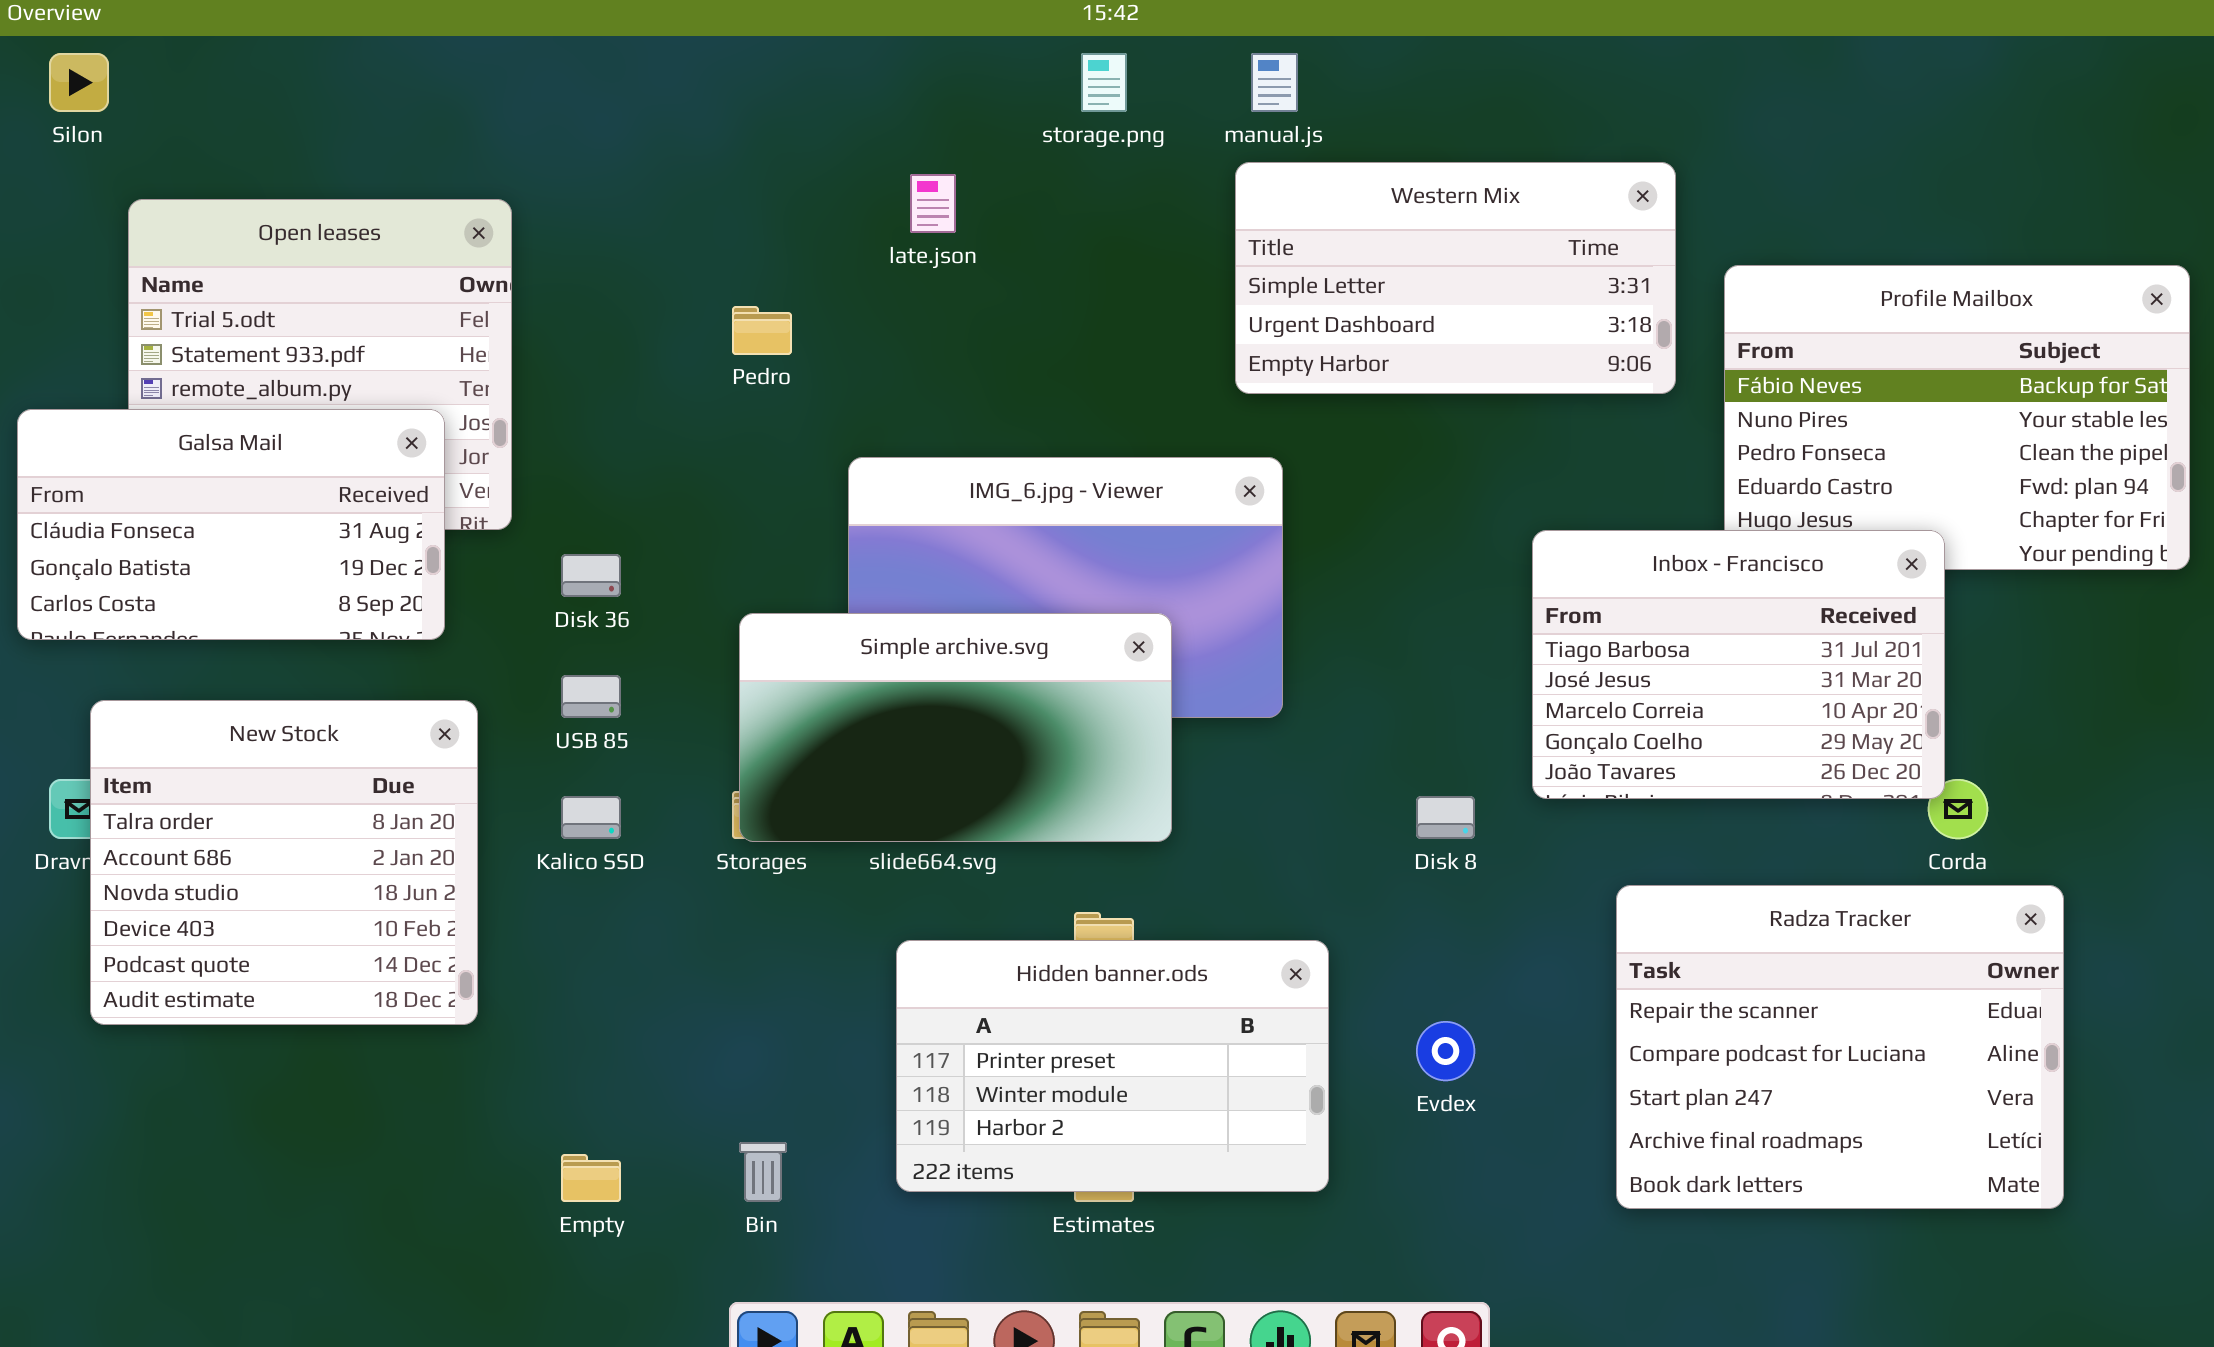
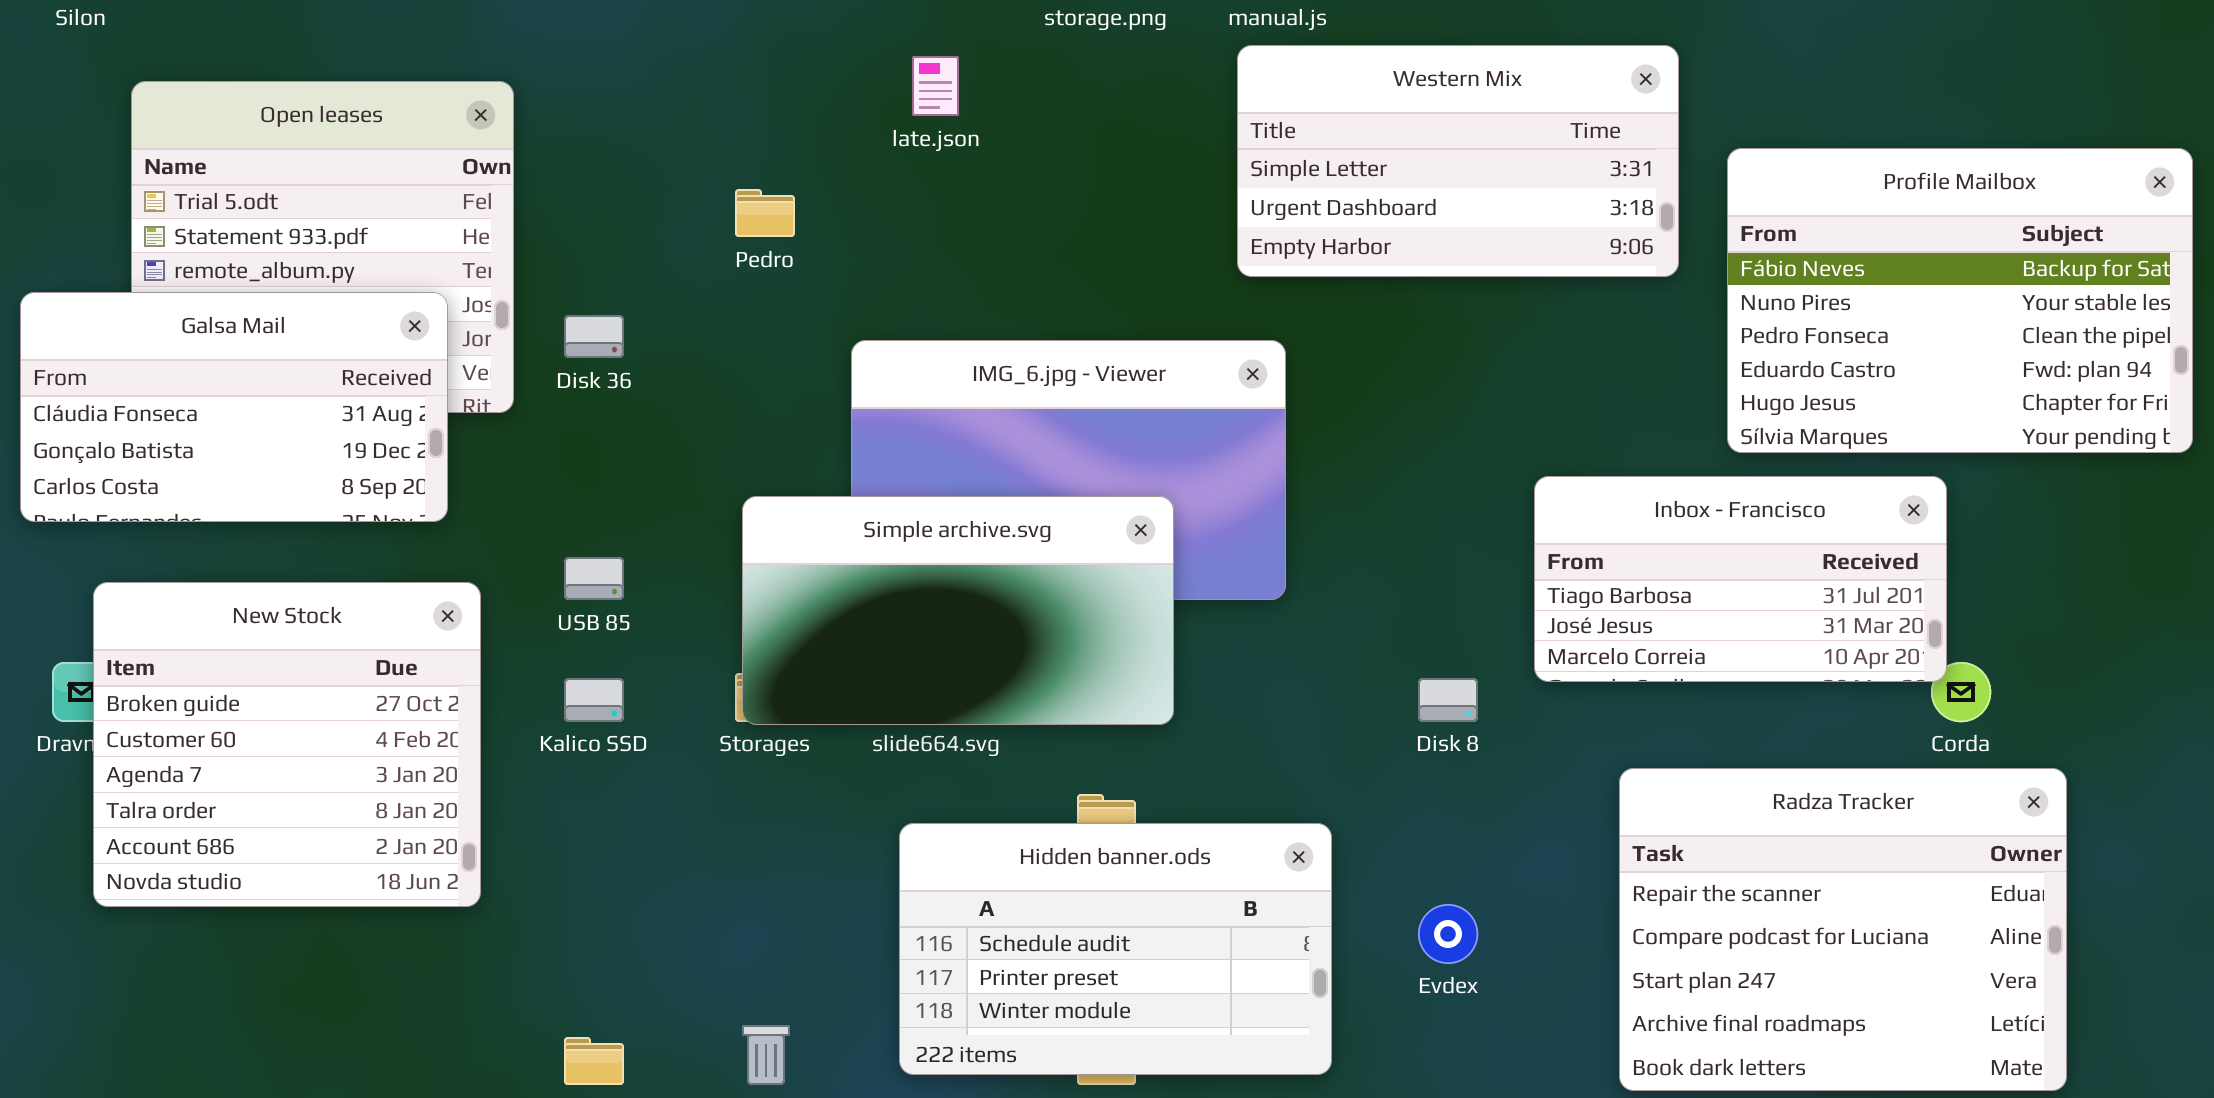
Inbox - Francisco: [1532,530,1945,799] -> [1534,476,1947,682], resized
Disk 36: [561,554,621,597] -> [564,315,624,358], moved
New Stock: [90,700,478,1025] -> [93,582,481,907], scrolled up 3 rows
Hidden banner.ods: [896,940,1329,1192] -> [899,823,1332,1075], scrolled up 1 row

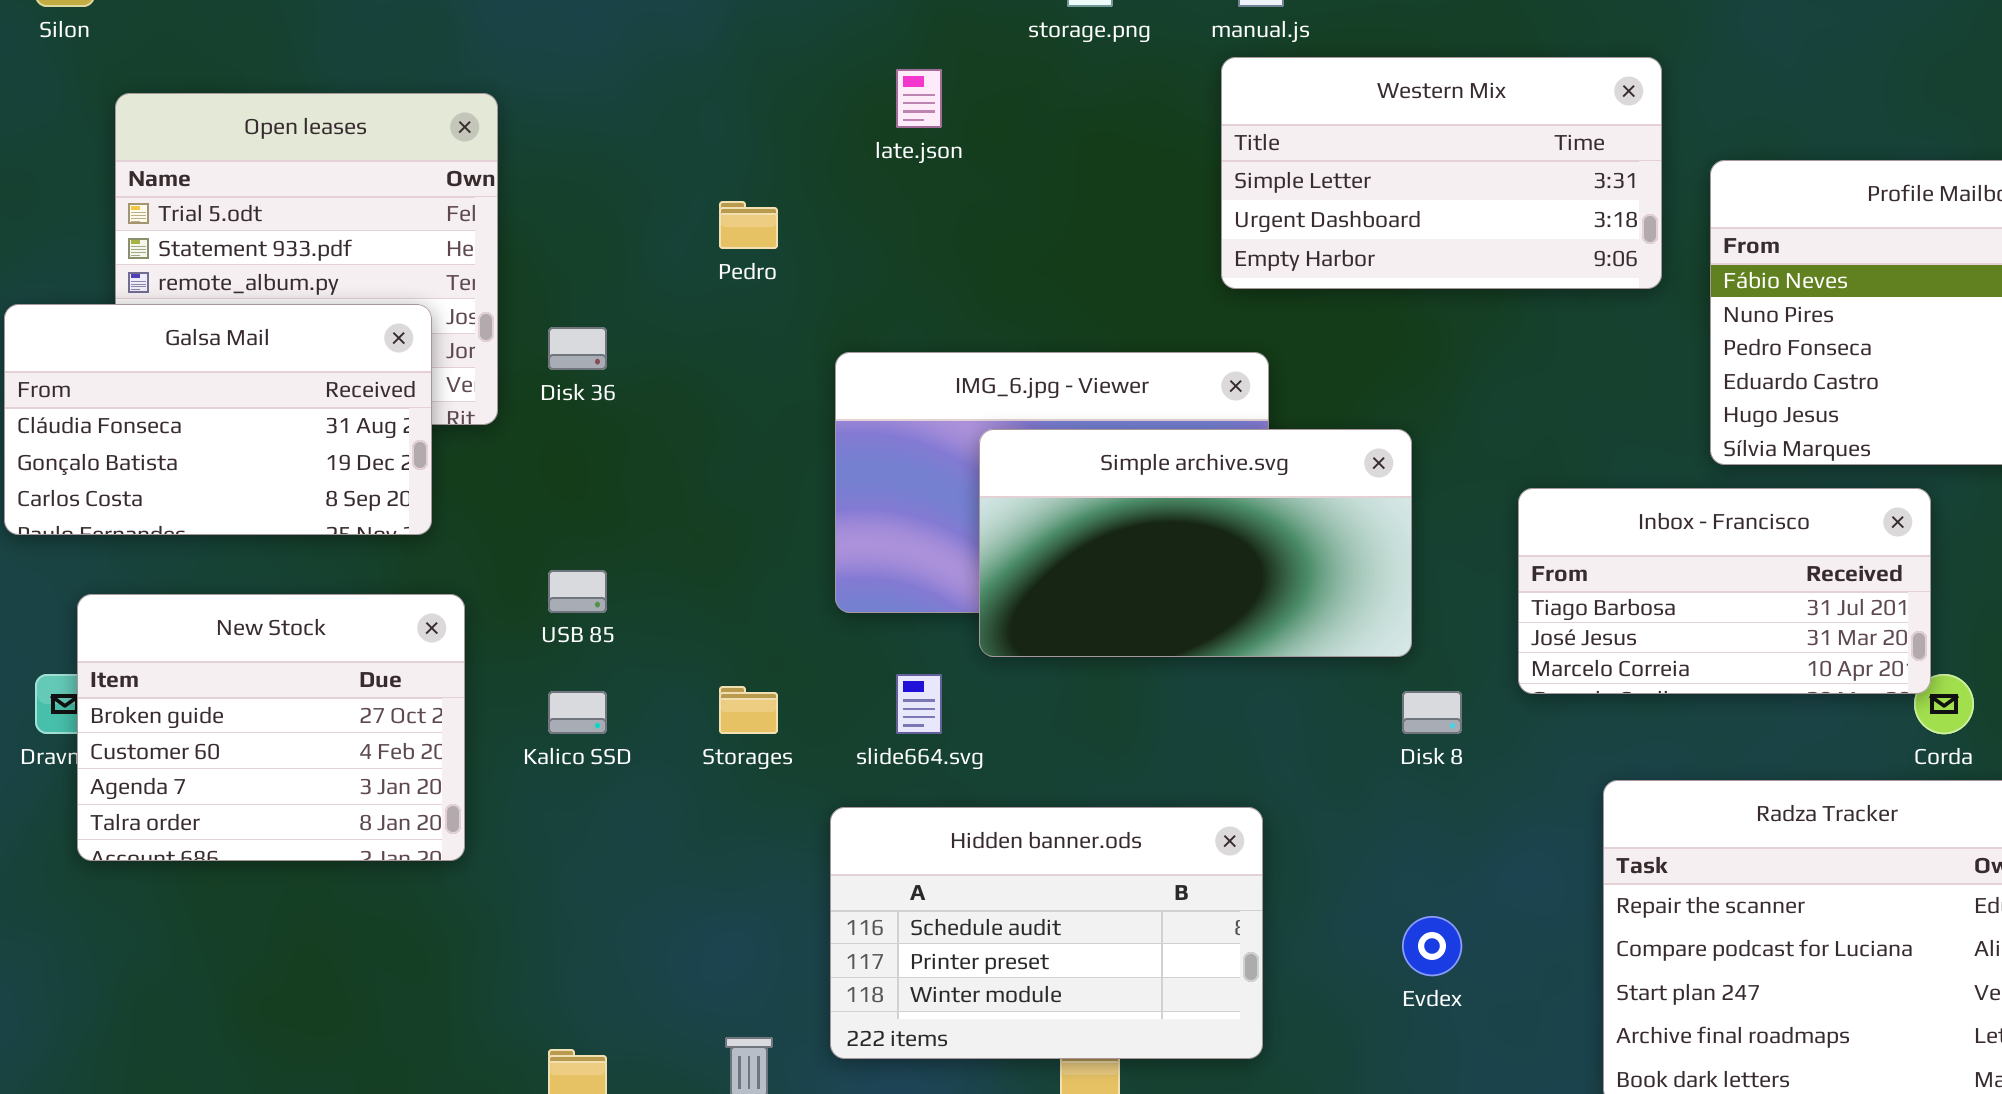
Simple archive.svg: [742,496,1174,725] -> [979,429,1412,657], moved
New Stock: [93,582,481,907] -> [77,594,465,861], resized
Hidden banner.ods: [899,823,1332,1075] -> [830,807,1263,1059], moved

